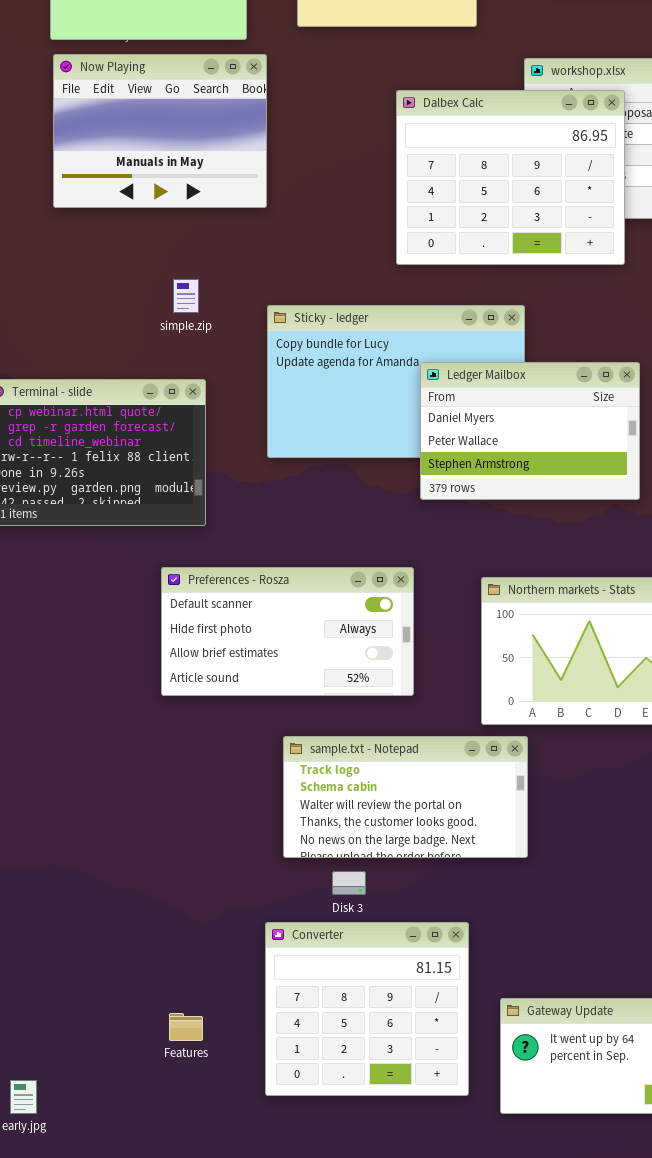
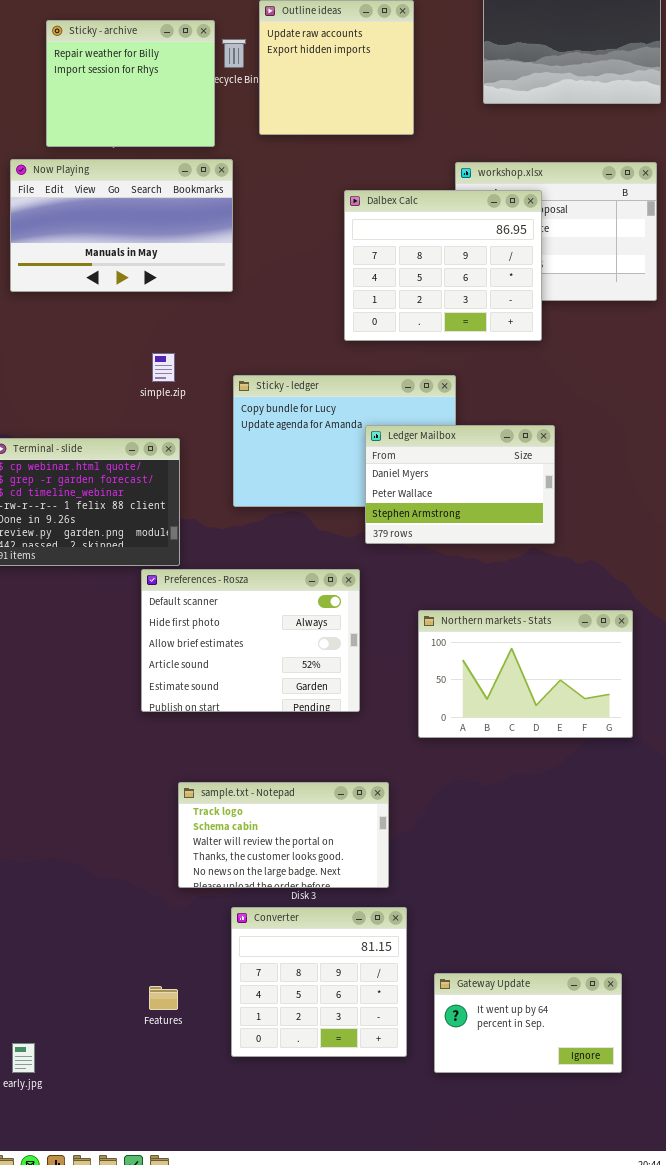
Now Playing: [53,54,267,208] -> [10,159,233,292], resized
Preferences - Rosza: [161,567,414,696] -> [141,569,360,712], resized
sample.txt - Notepad: [283,736,528,858] -> [178,782,389,888], moved

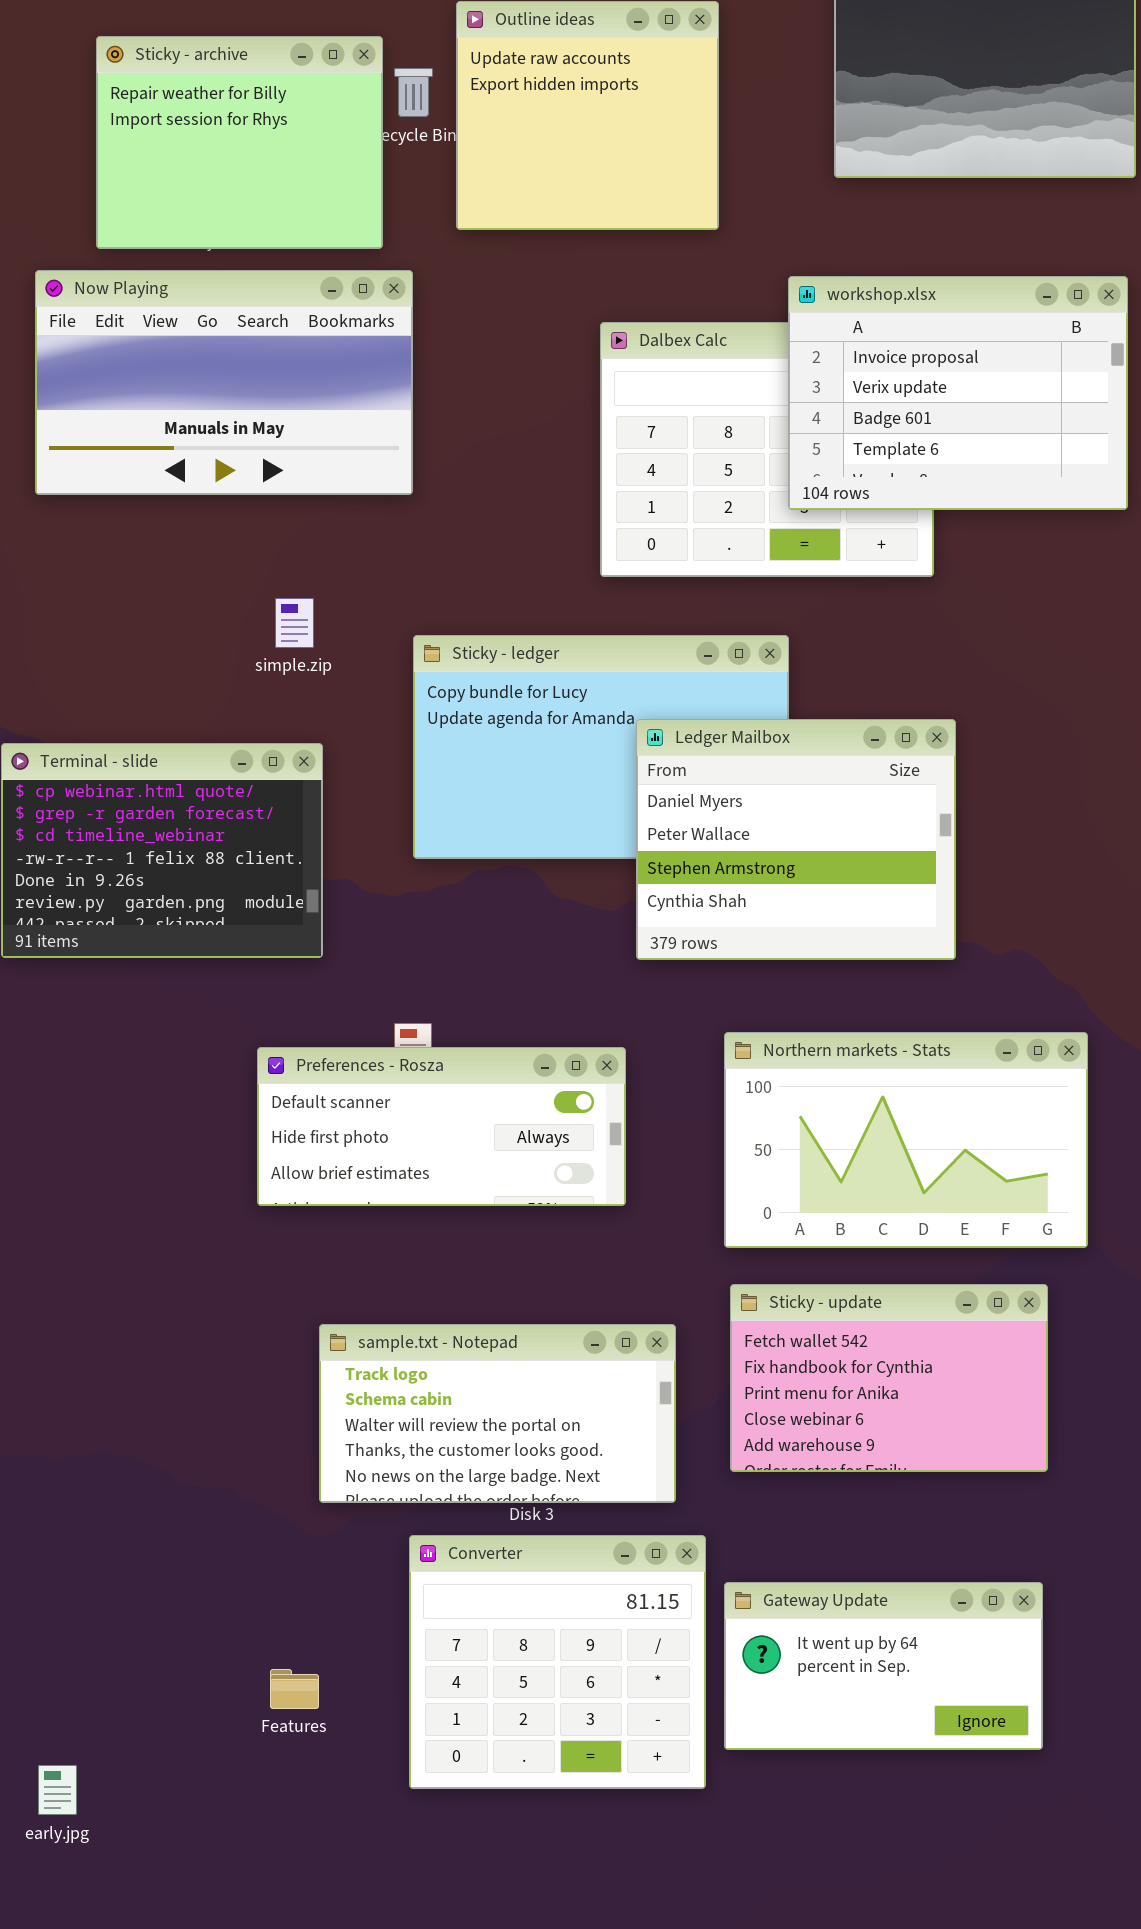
workshop.xlsx: [455,162,657,301] -> [788,276,1128,510], raised
Ledger Mailbox: [365,425,555,544] -> [636,719,956,960], resized
Preferences - Rosza: [141,569,360,712] -> [257,1047,626,1206], resized
Sticky - update: none -> [730,1284,1048,1472], opened
Gateway Update: [434,973,622,1073] -> [724,1582,1043,1750], moved

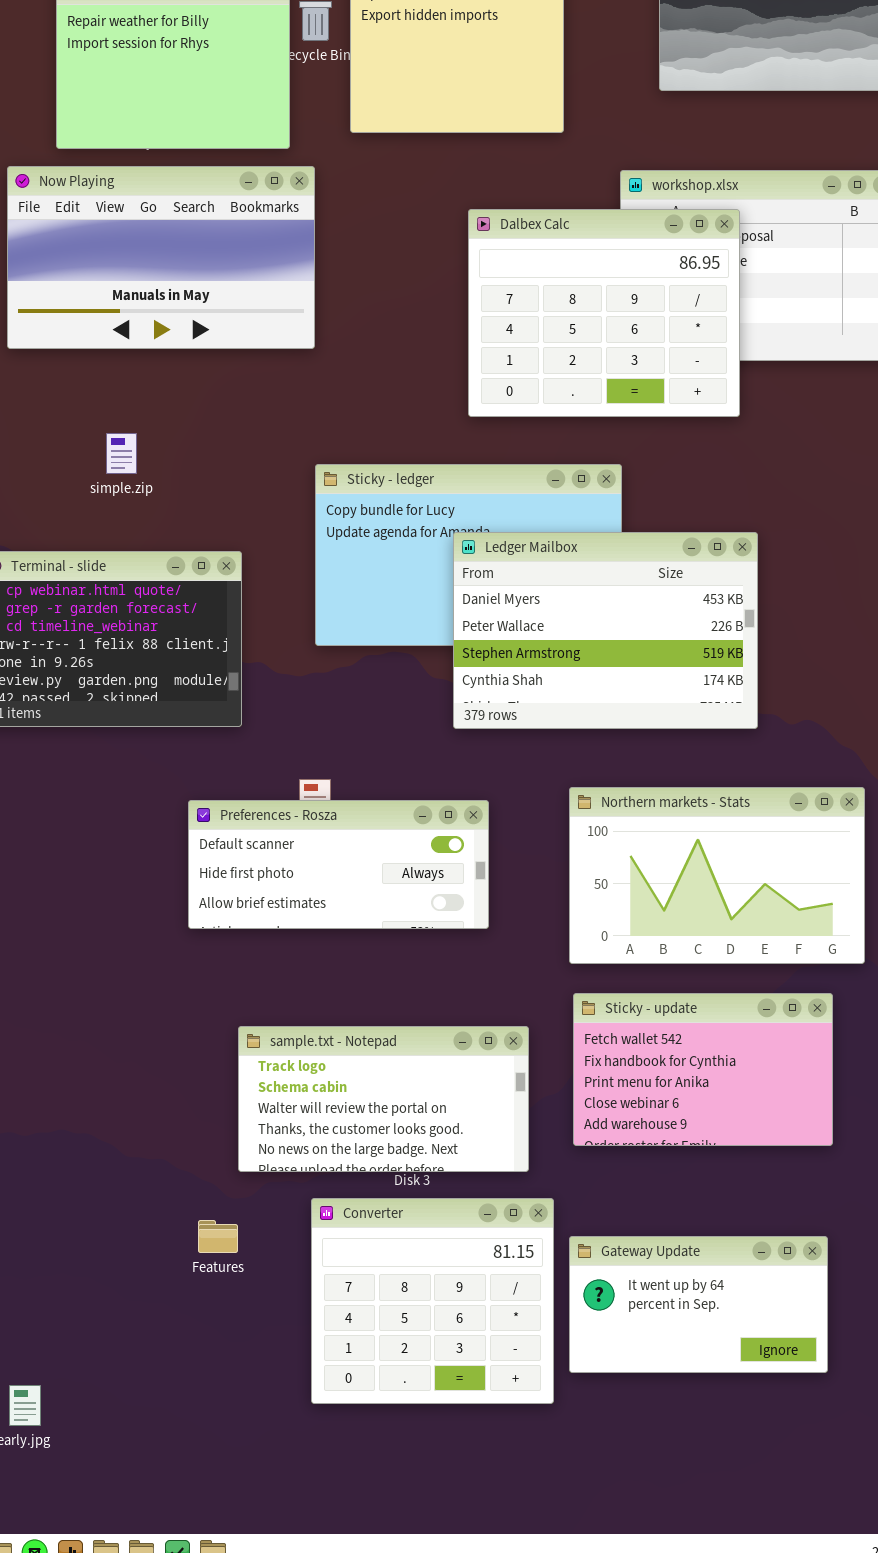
Dalbex Calc: [600,322,934,577] -> [468,209,740,417], raised
simple.zip: [275,598,314,648] -> [106,433,137,474], moved
Ledger Mailbox: [636,719,956,960] -> [453,532,758,729], resized
Features: [270,1669,319,1709] -> [198,1220,238,1253], moved

